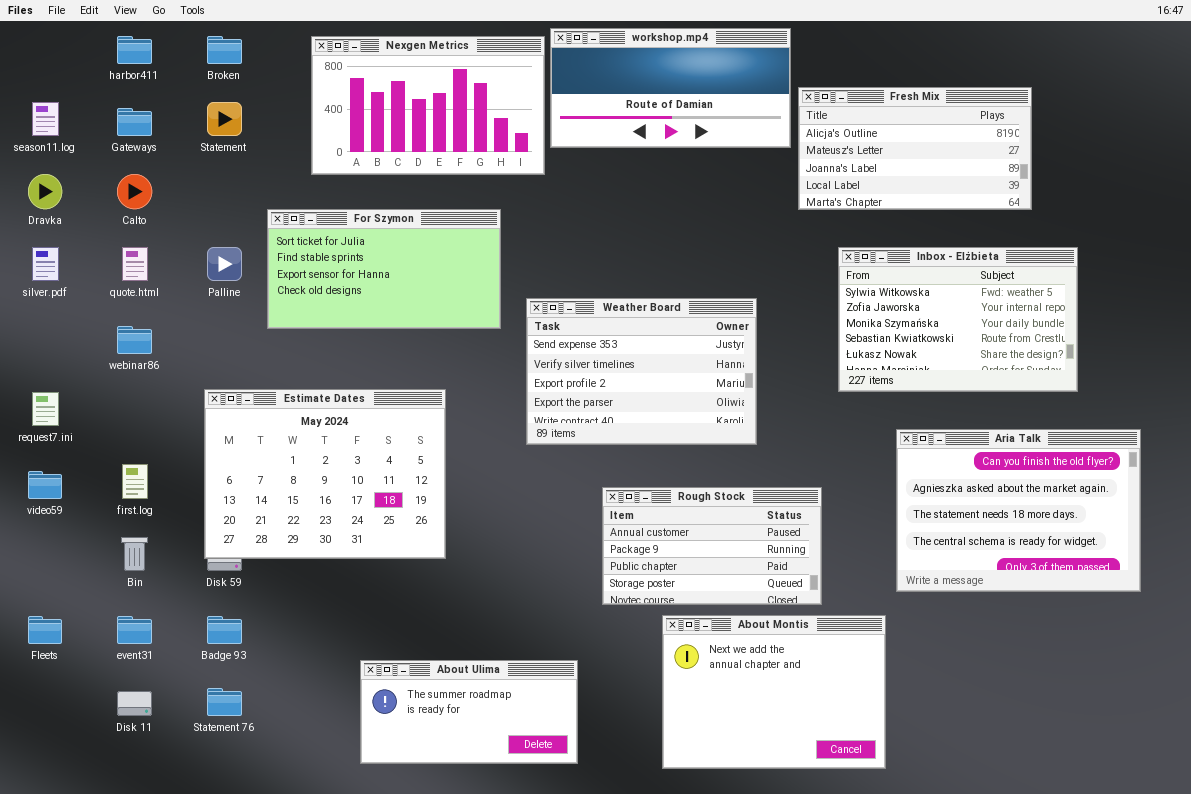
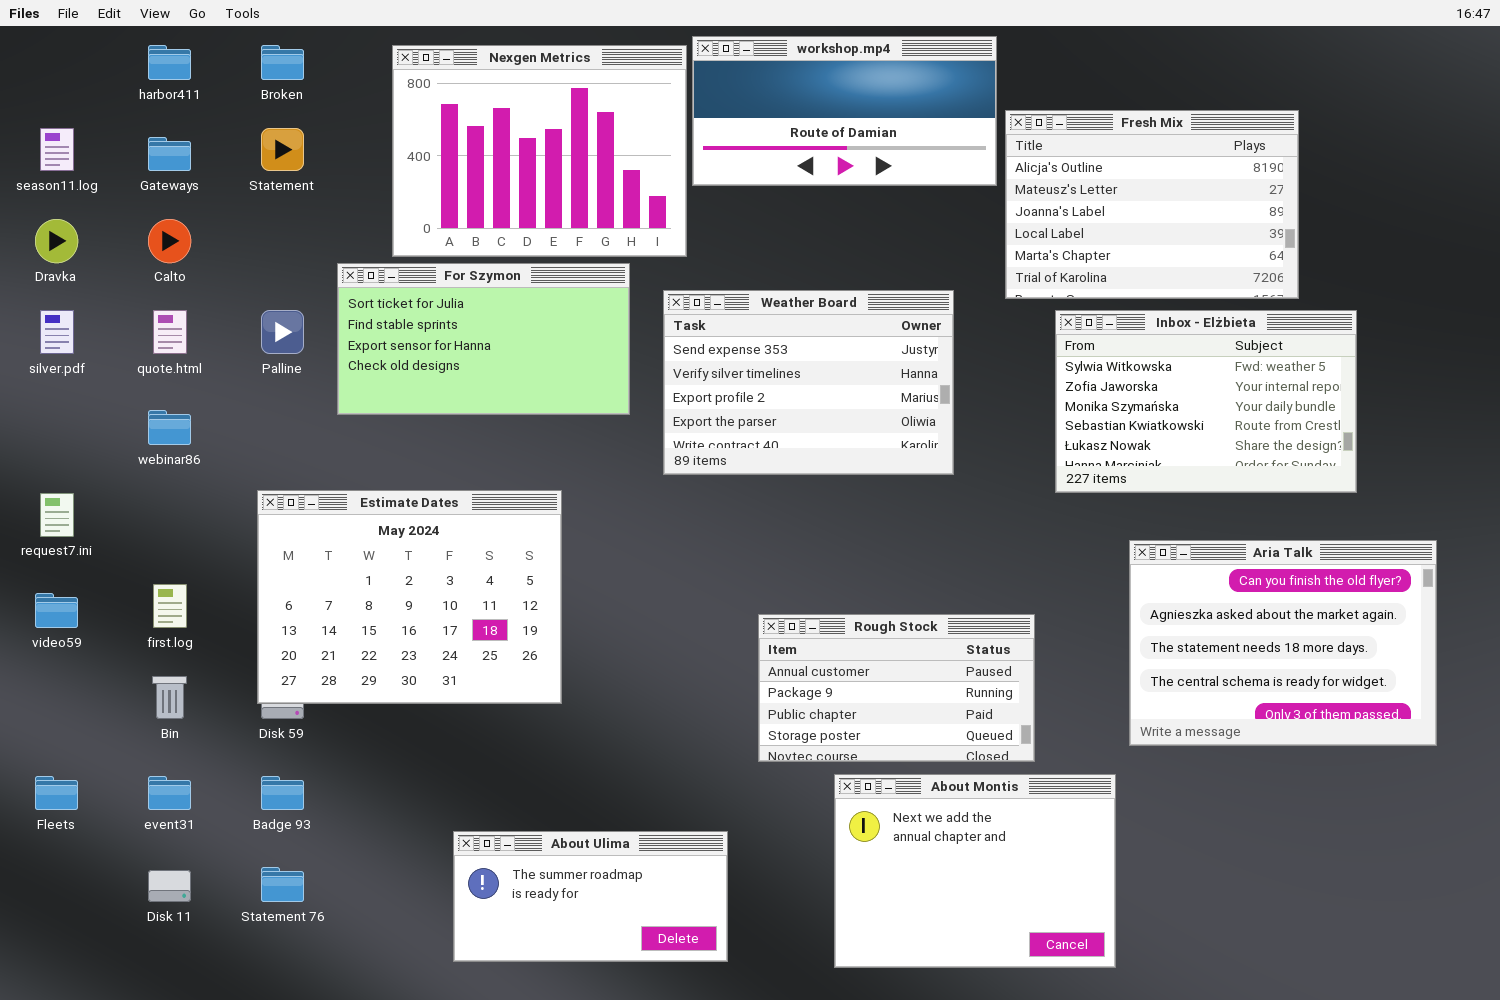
Nexgen Metrics: [311,36,545,175] -> [392,45,687,257], resized
Fresh Mix: [798,87,1032,210] -> [1005,110,1299,299], resized
Weather Board: [526,298,757,445] -> [663,290,954,475], moved

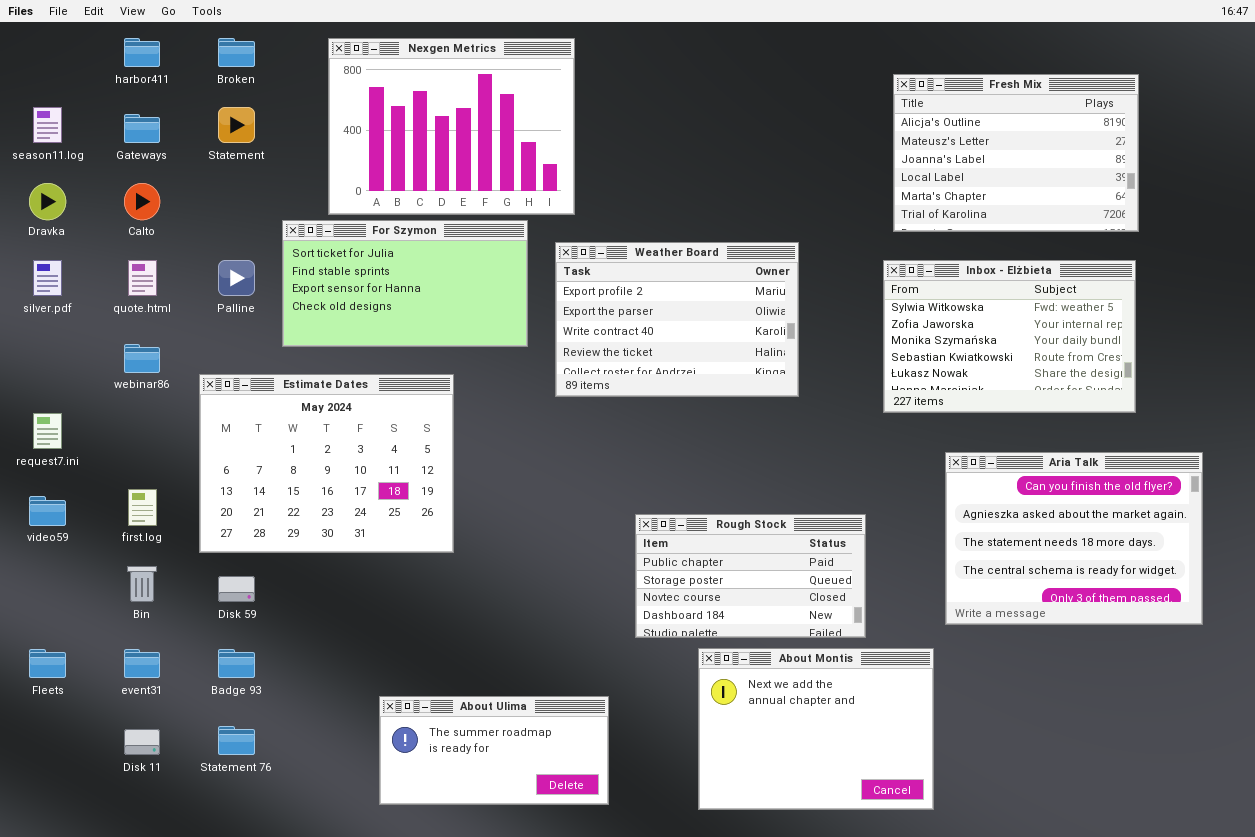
workshop.mp4: [692,36,997,186] -> none, closed
Fresh Mix: [1005,110,1299,299] -> [893,74,1139,232], moved
Weather Board: [663,290,954,475] -> [555,242,799,397], scrolled down 2 rows
Estimate Dates: [257,490,562,704] -> [199,374,454,553], moved
Rough Stock: [758,614,1035,762] -> [635,514,866,638], scrolled down 2 rows

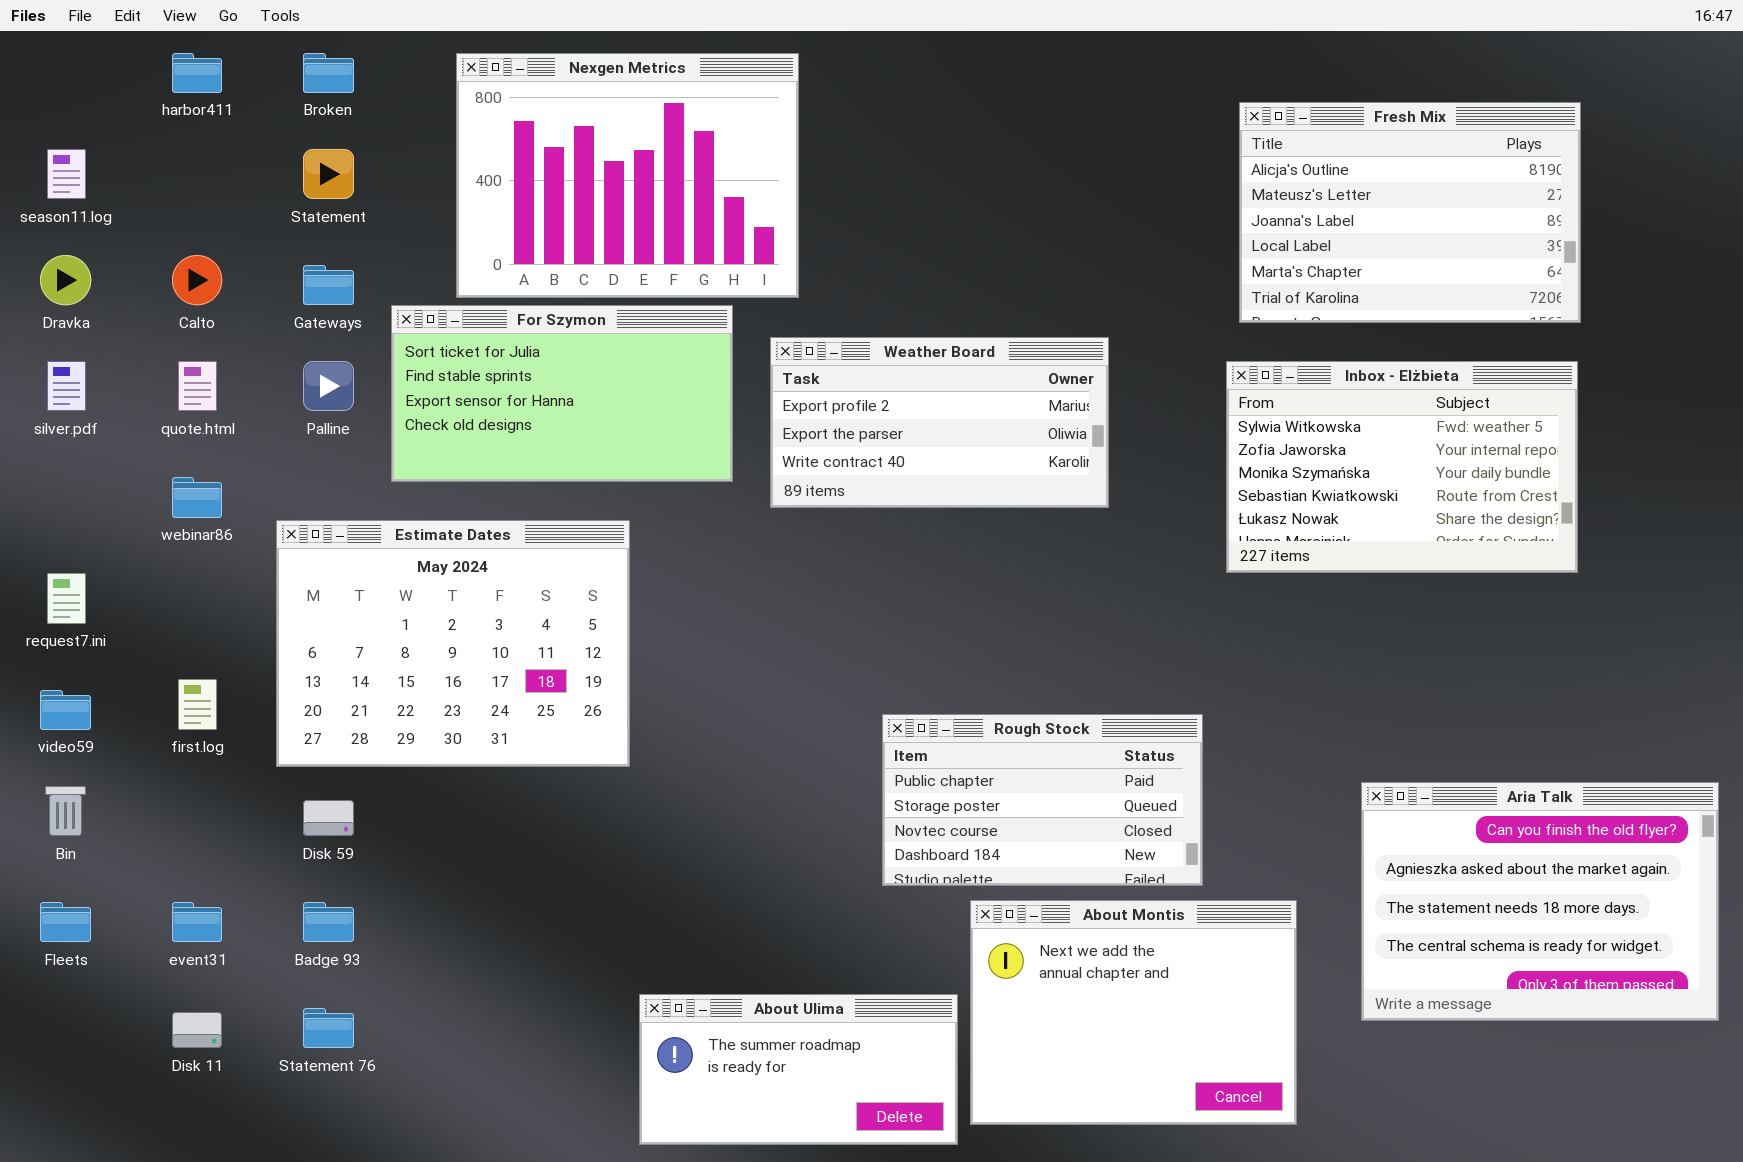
Gateways: [124,114,160,143] -> [303,265,354,305], moved
Weather Board: [555,242,799,397] -> [770,337,1109,508], resized
Aria Talk: [945,452,1203,625] -> [1361,782,1719,1021], moved
Bin: [127,566,157,602] -> [45,786,86,836], moved
About Ulima: [379,696,609,805] -> [639,994,958,1145], moved

